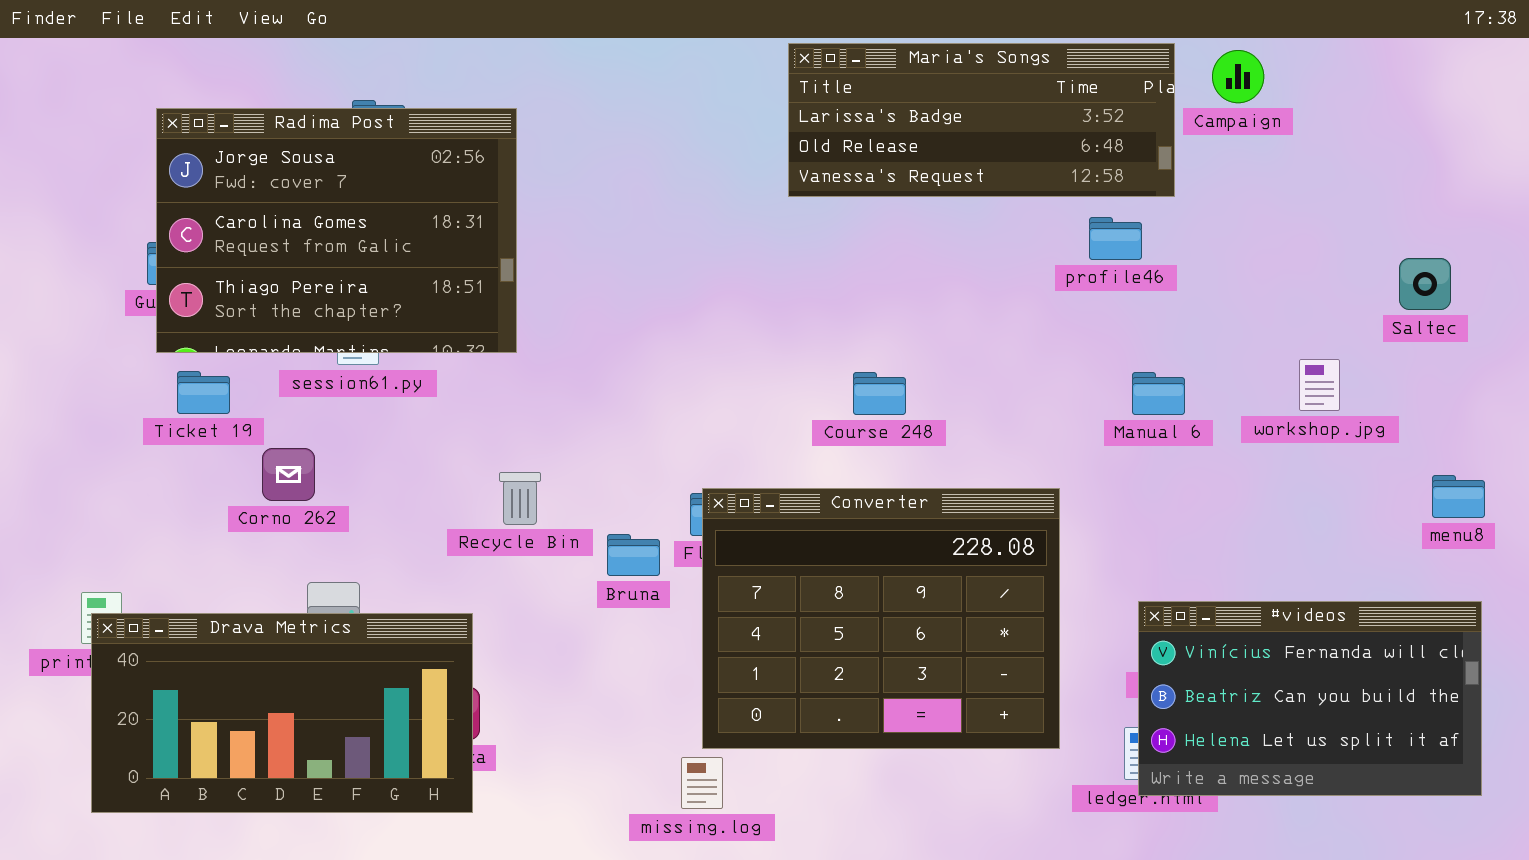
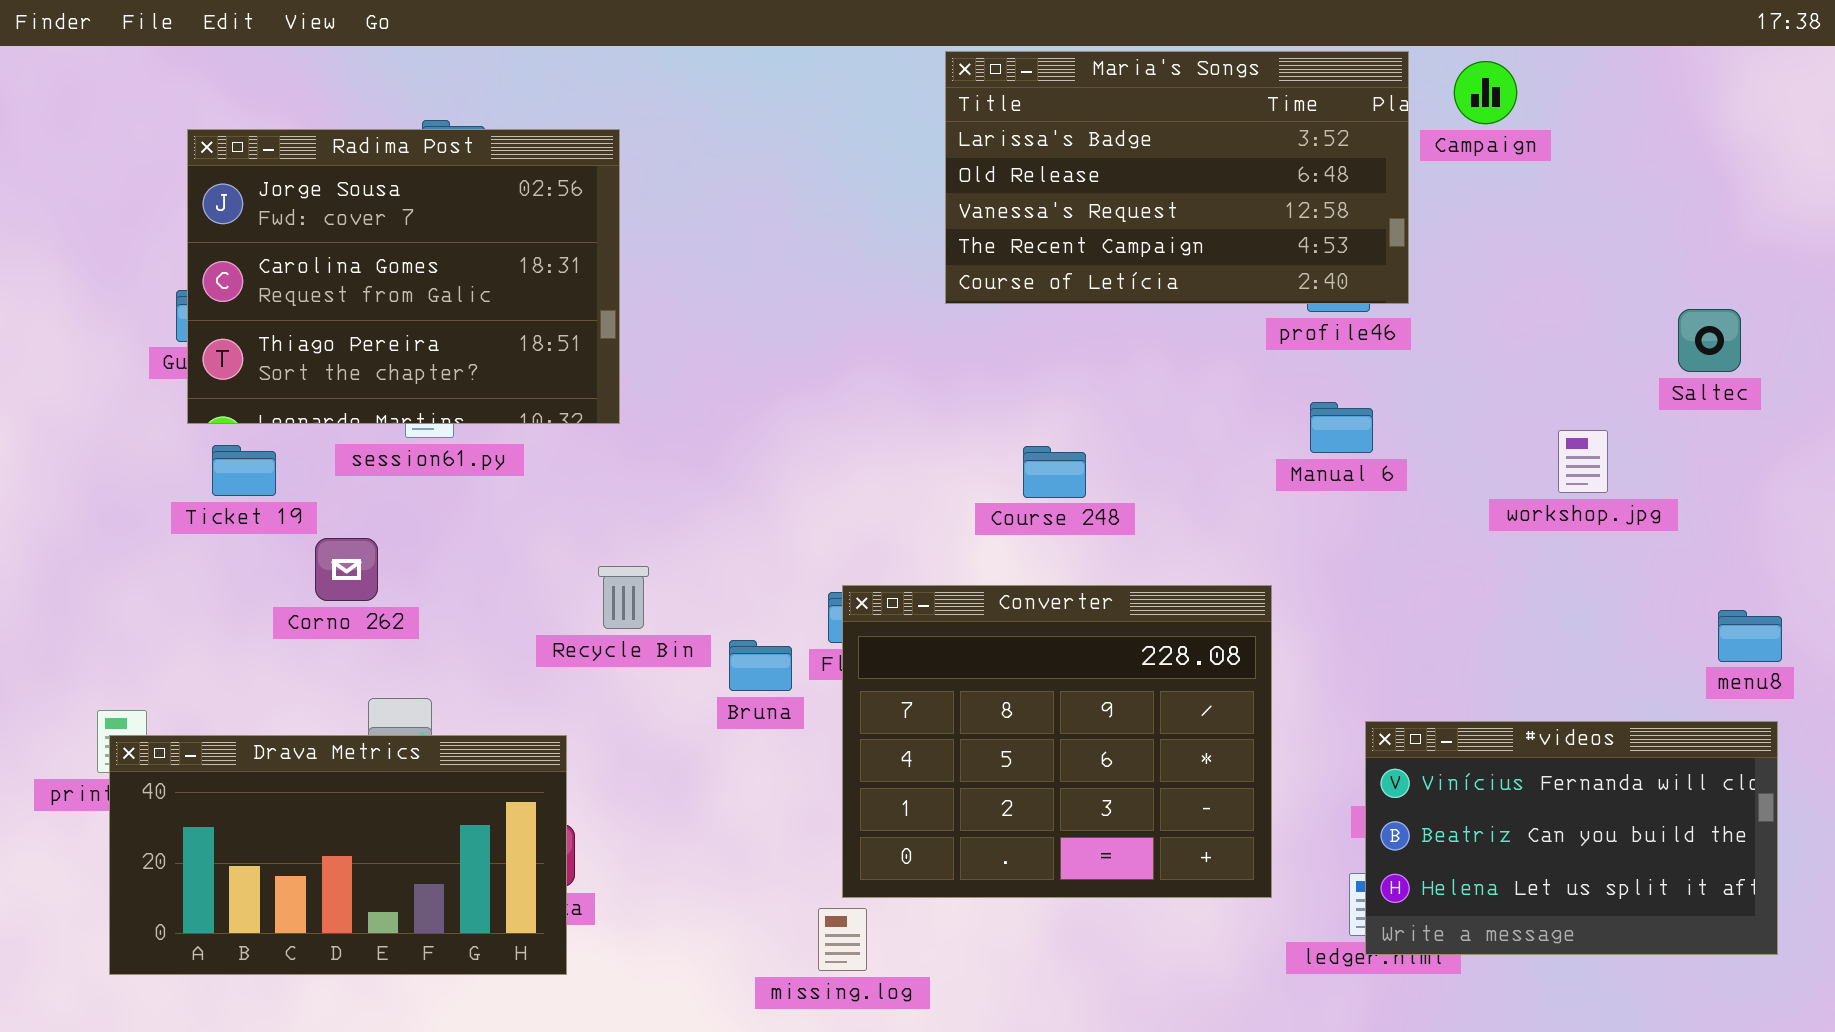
Maria's Songs: [788,43,1175,197] -> [945,51,1409,304], resized
Manual 6: [1132,372,1185,415] -> [1310,402,1373,453], moved
menu8: [1432,475,1485,518] -> [1718,610,1782,662], moved

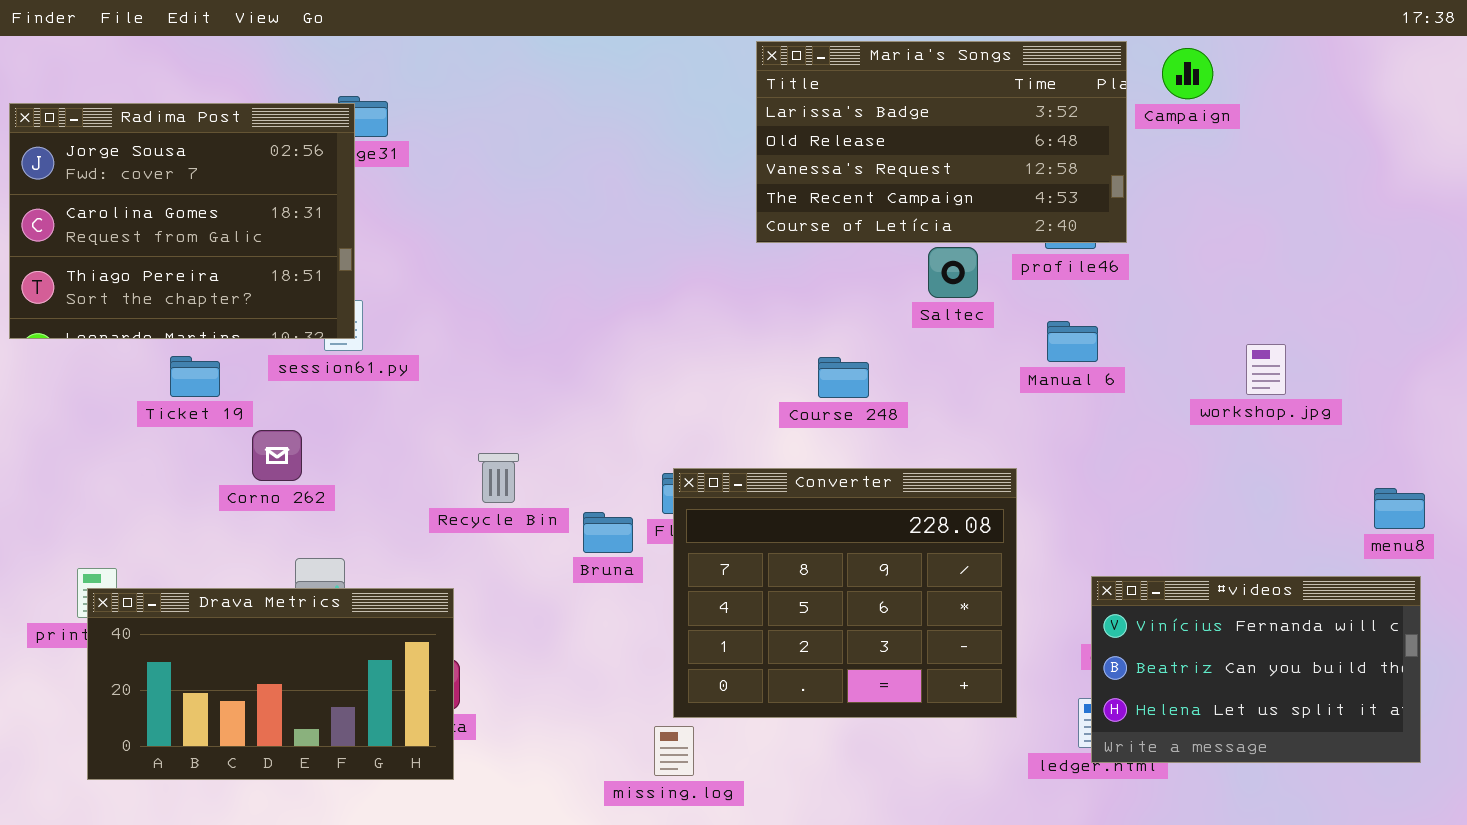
Radima Post: [187,129,620,424] -> [9,103,355,339], moved
Saltec: [1678,309,1741,372] -> [928,247,978,298], moved

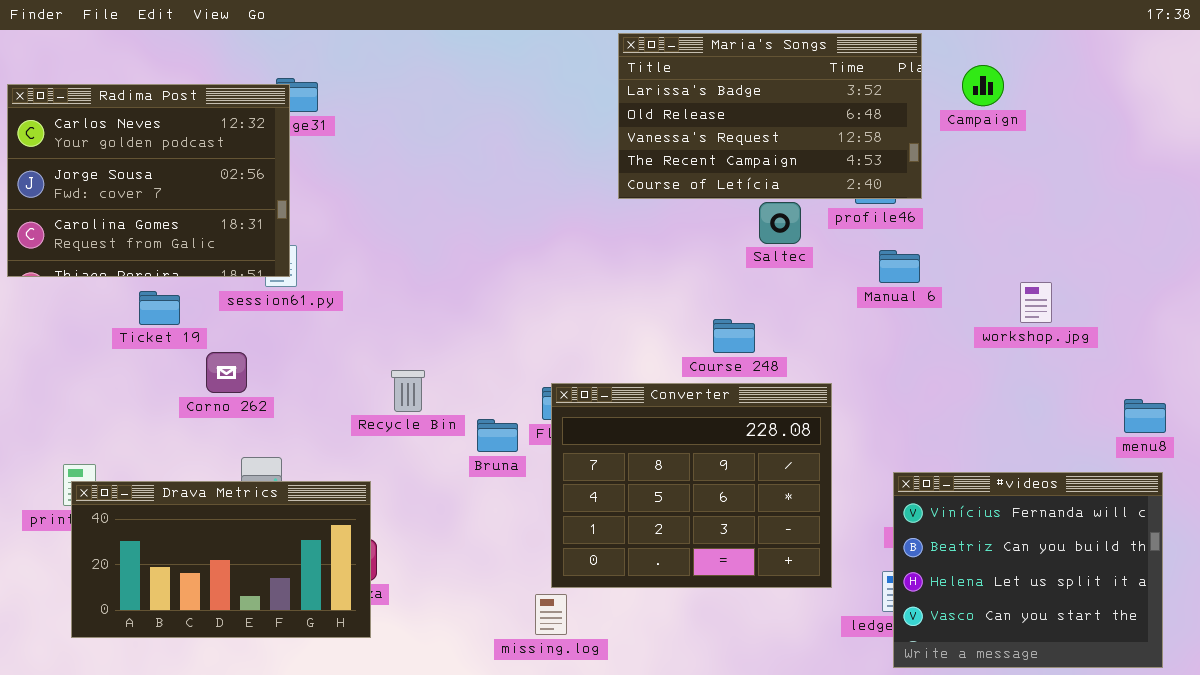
Campaign: [1162,48,1213,99] -> [962,65,1004,106], moved
Radima Post: [9,103,355,339] -> [7,84,290,277], scrolled up 1 row
Manual 6: [1047,321,1098,362] -> [879,250,920,283], moved
Course 248: [818,357,869,398] -> [713,319,755,353], moved
#videos: [1091,576,1421,763] -> [893,472,1163,668], resized

